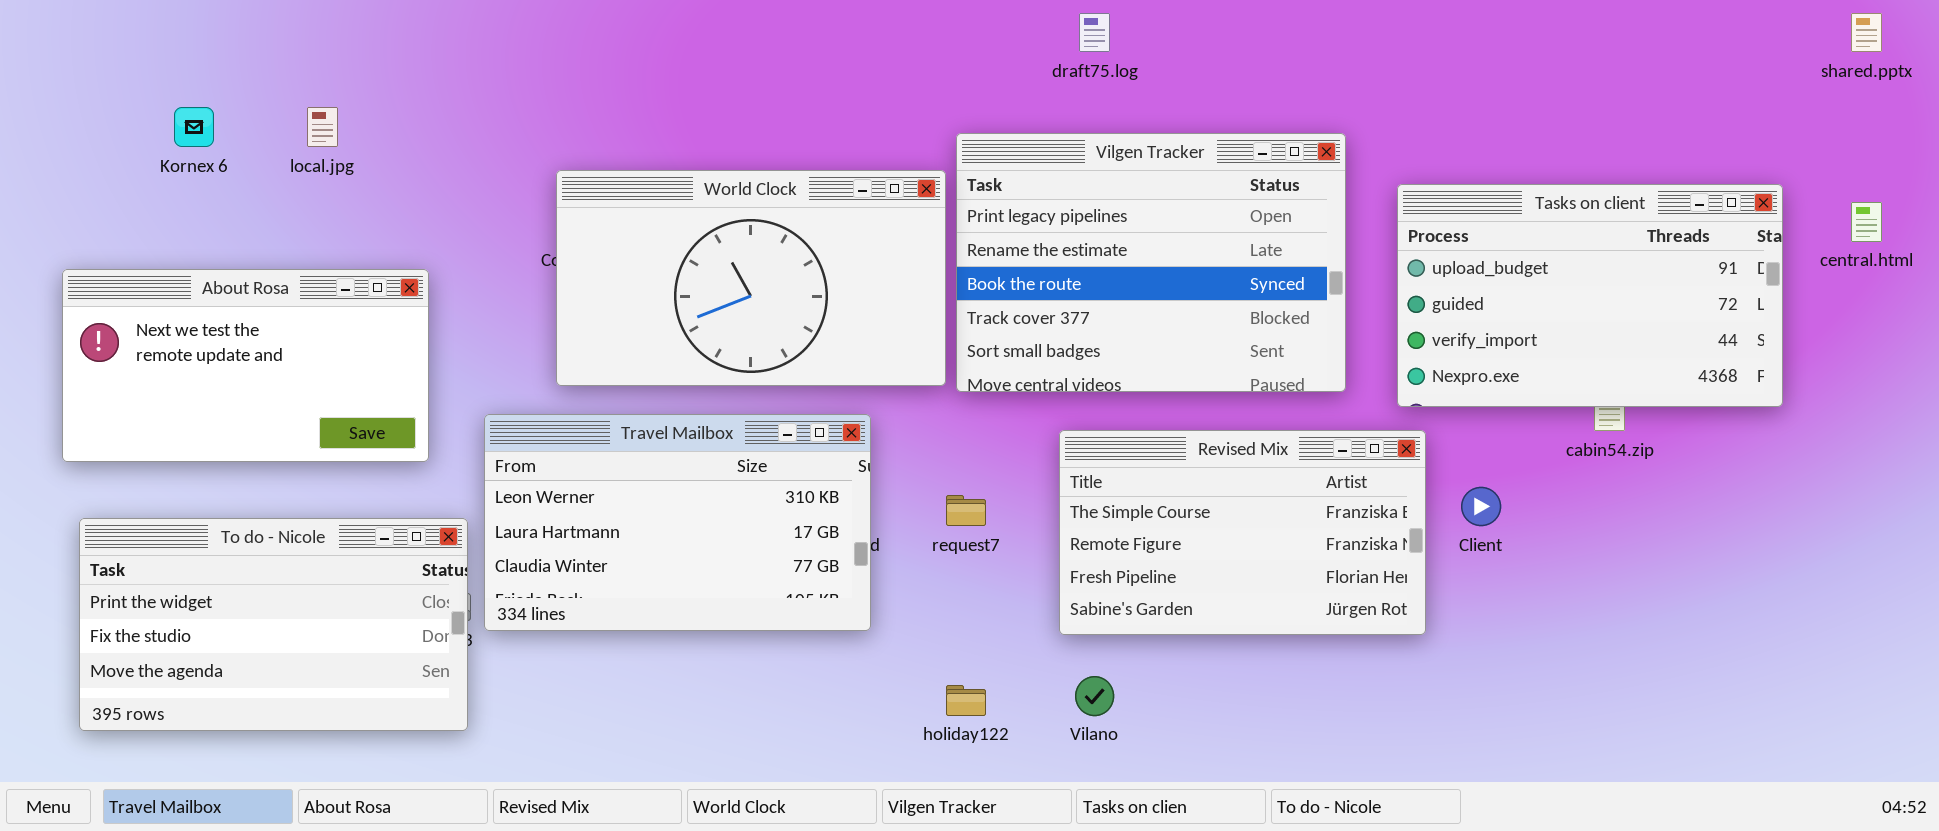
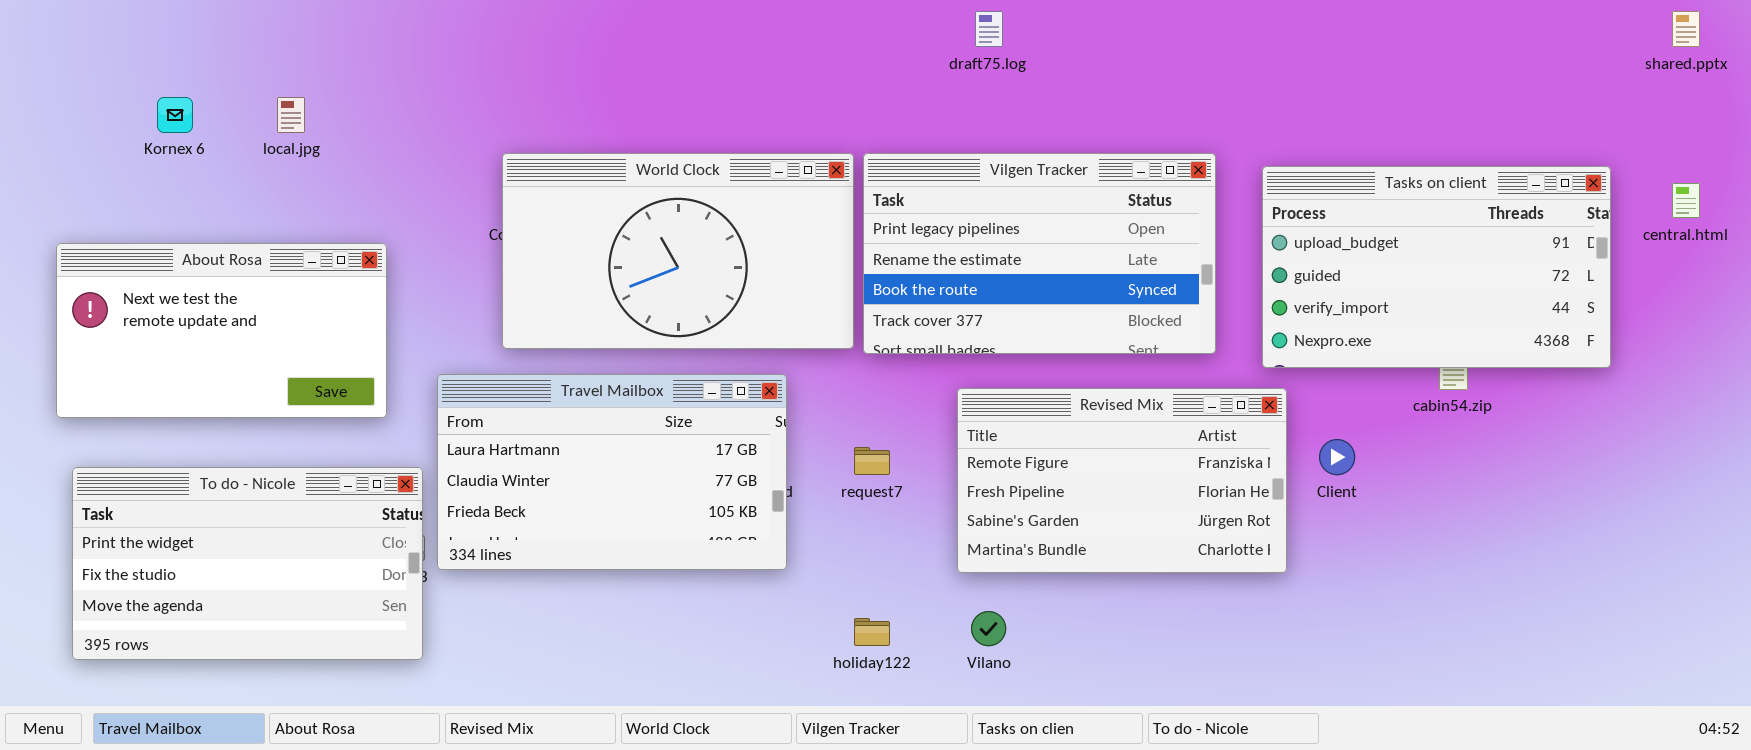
Vilgen Tracker: [956,133,1346,392] -> [863,153,1216,354], resized
Travel Mailbox: [484,414,871,631] -> [437,374,787,570], scrolled down 1 row
Revised Mix: [1059,430,1426,635] -> [957,388,1287,573], scrolled down 1 row

